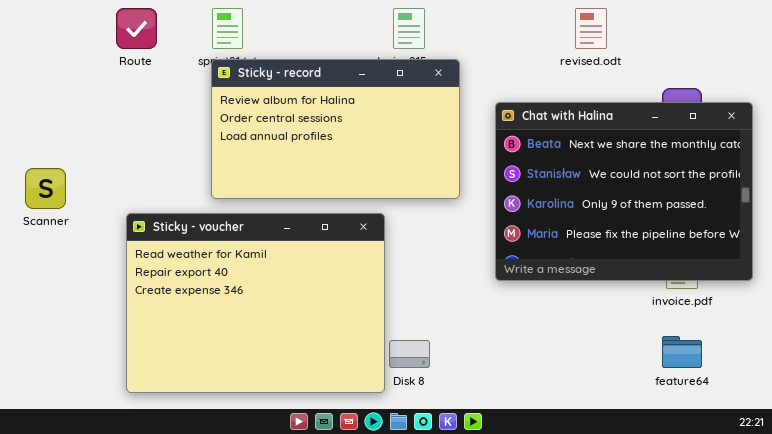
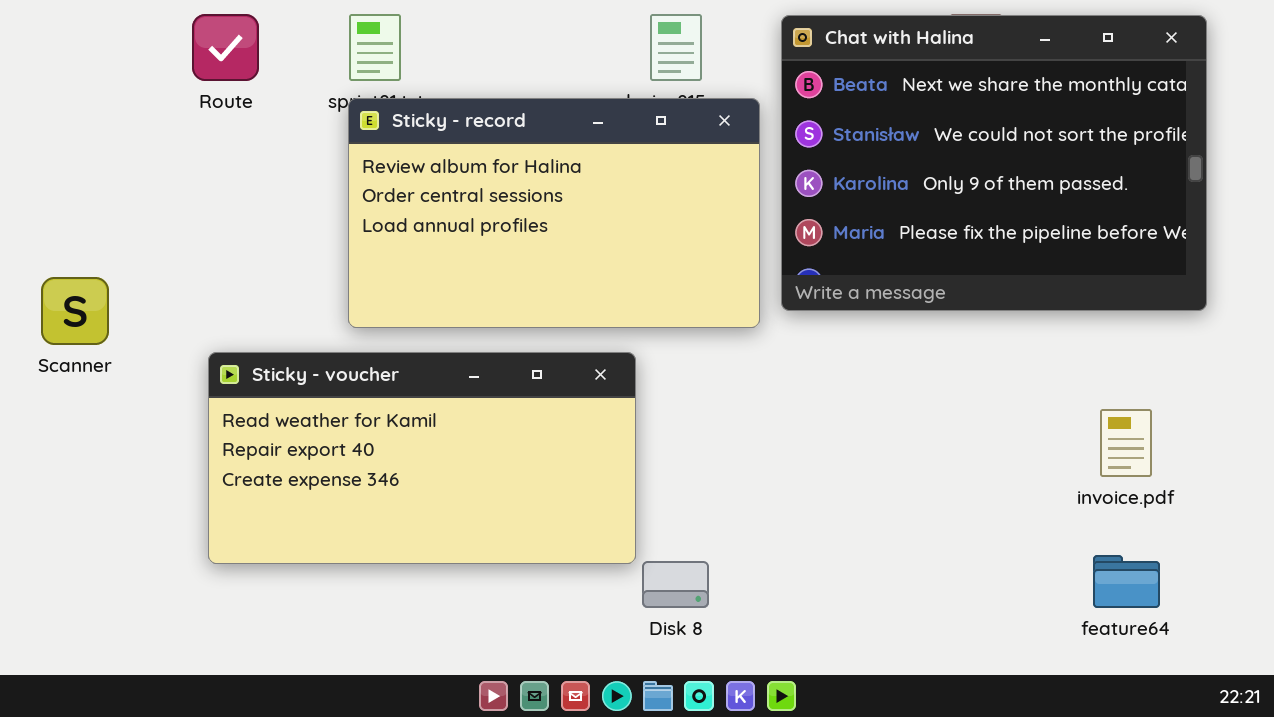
Chat with Halina: [495,102,753,281] -> [781,15,1207,311], moved
Sticky - voucher: [126,213,385,393] -> [208,352,636,564], resized

